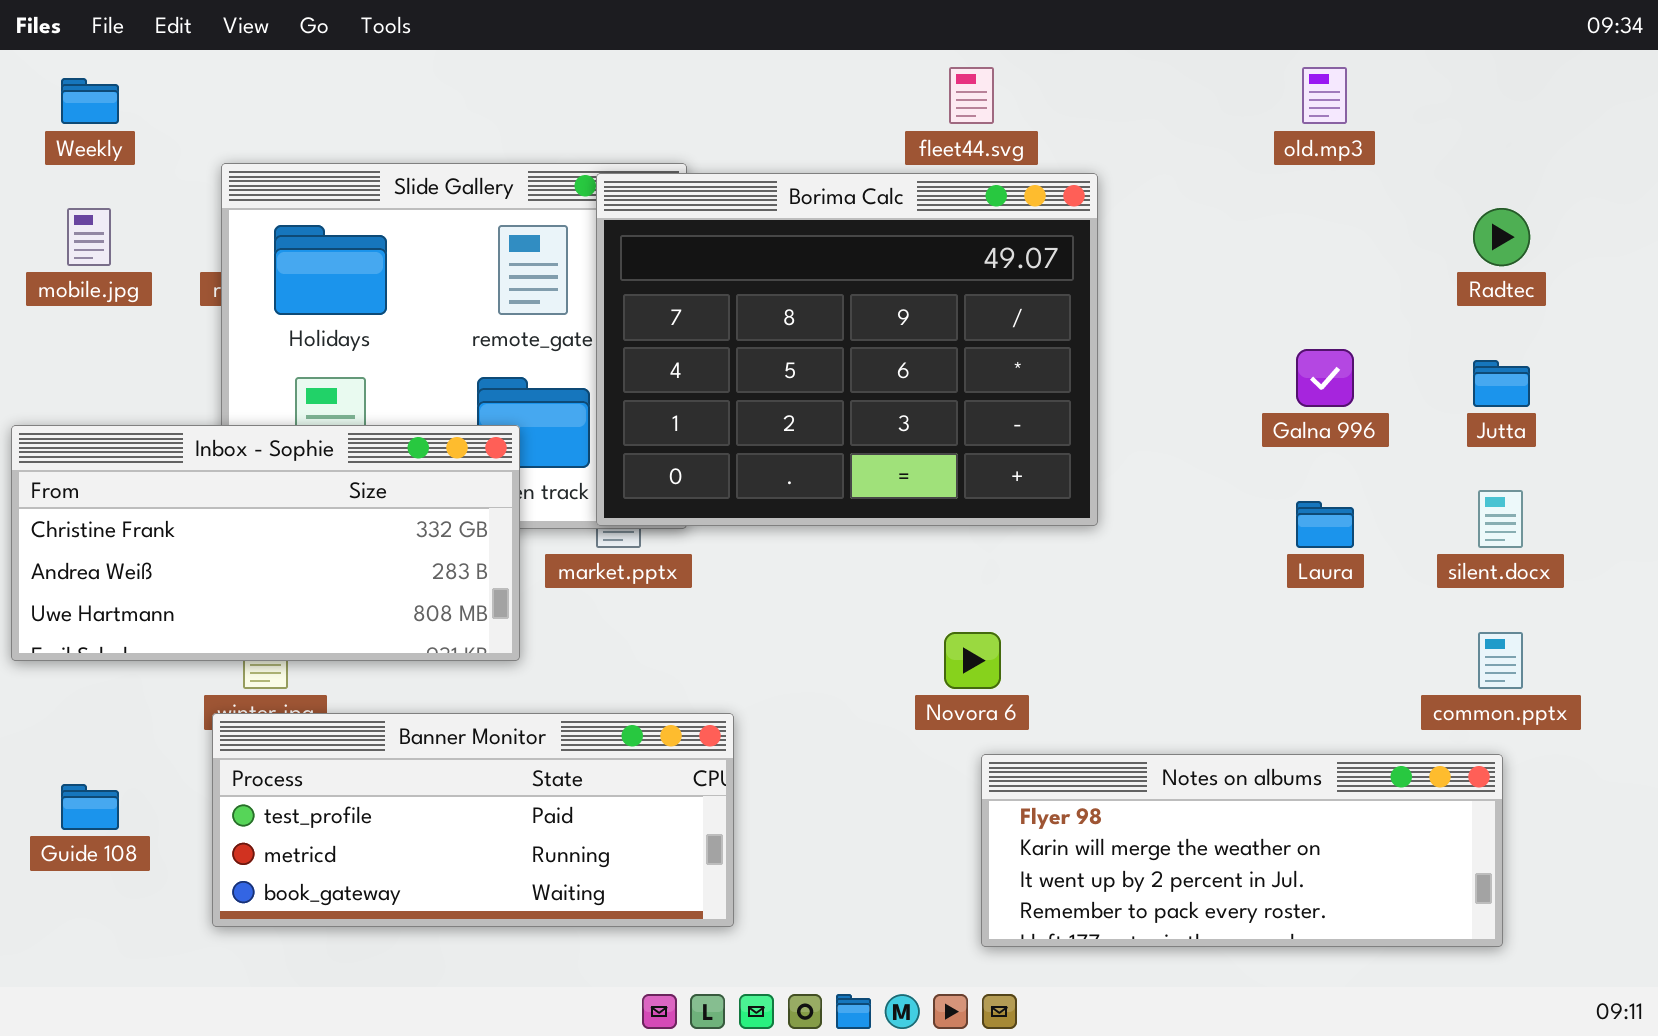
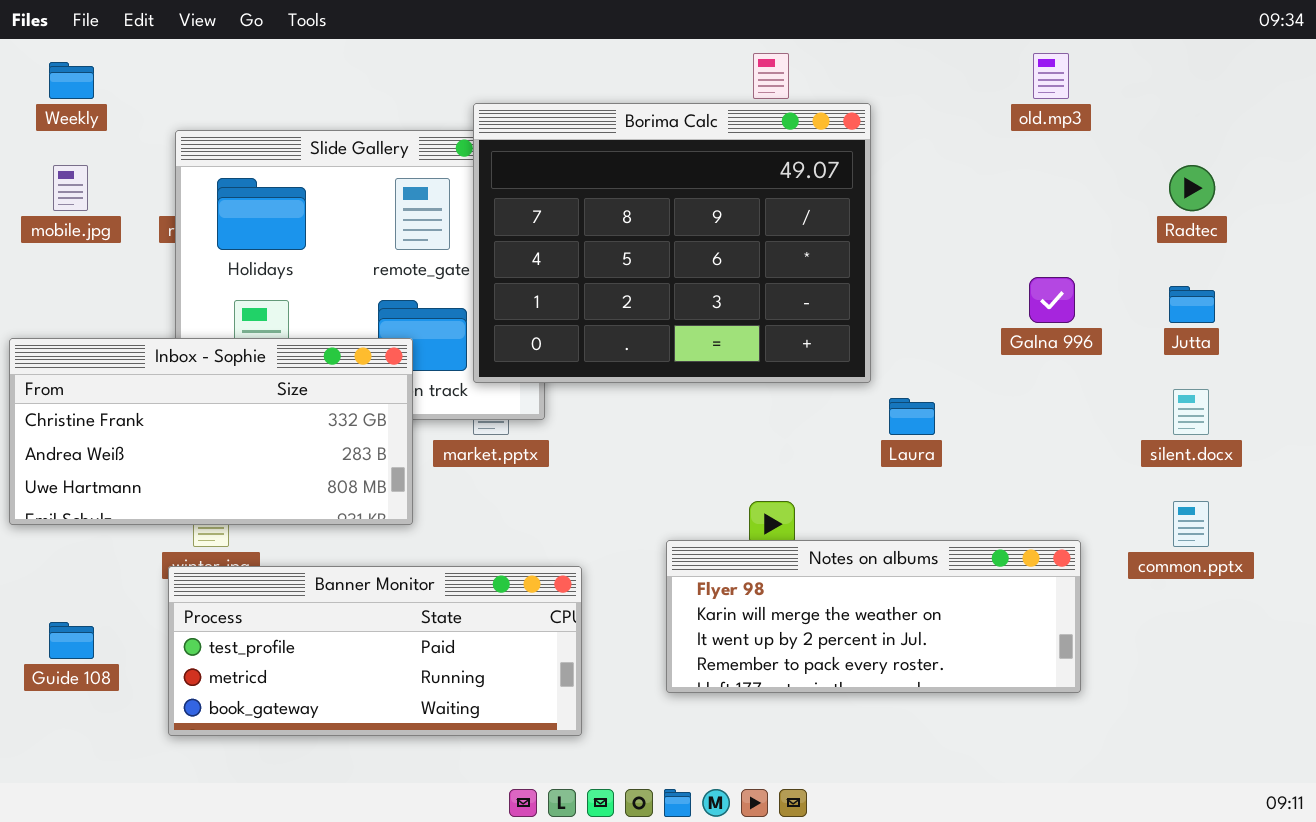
Borima Calc: [596,173,1098,526] -> [473,103,871,383], moved
Laura: [1296,501,1354,548] -> [889,398,935,435], moved
Notes on albums: [981,754,1503,947] -> [666,540,1081,693], moved

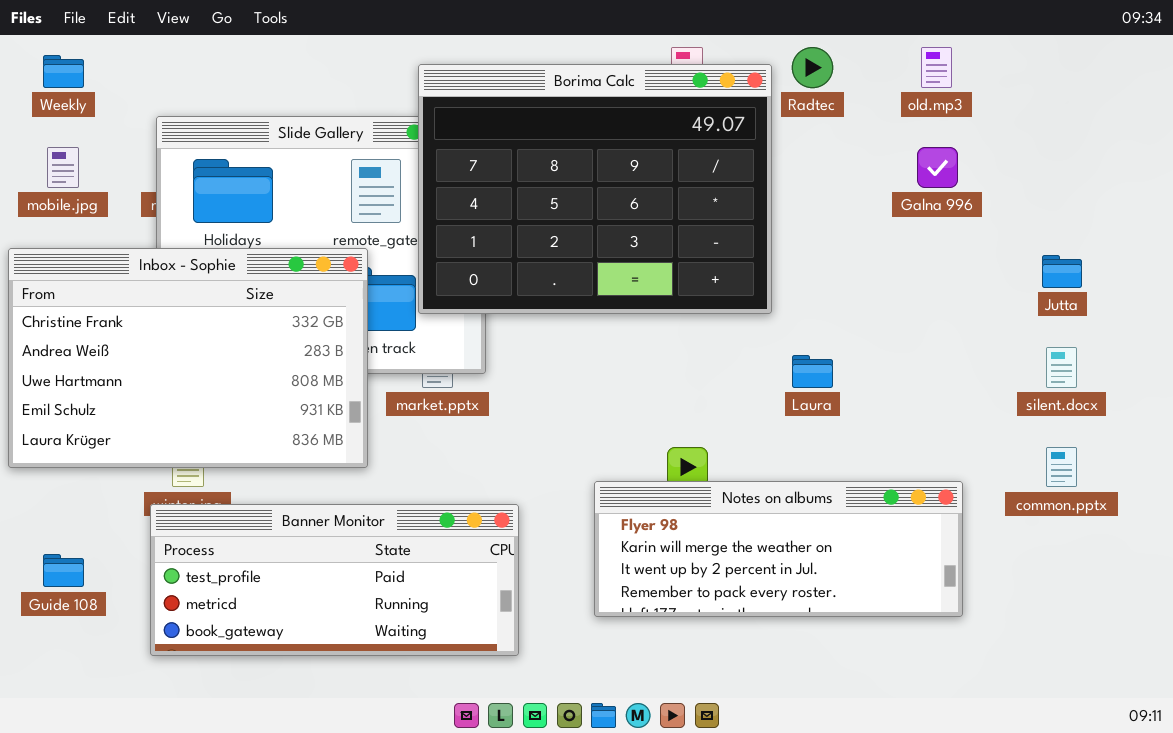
Borima Calc: [473,103,871,383] -> [418,64,772,314], moved
Radtec: [1169,165,1215,211] -> [792,47,833,88], moved
Galna 996: [1029,277,1075,323] -> [917,147,958,188], moved
Inbox - Sophie: [9,338,413,525] -> [8,248,368,468], resized

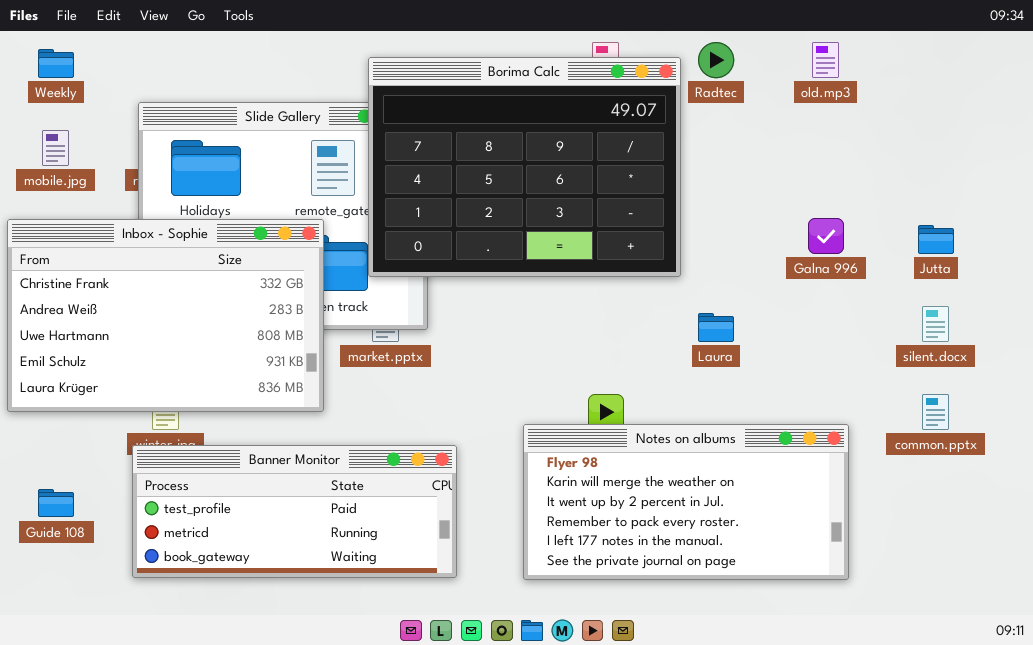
Galna 996: [917,147,958,188] -> [808,218,844,254], moved
Notes on albums: [594,481,963,617] -> [523,424,849,580], resized

